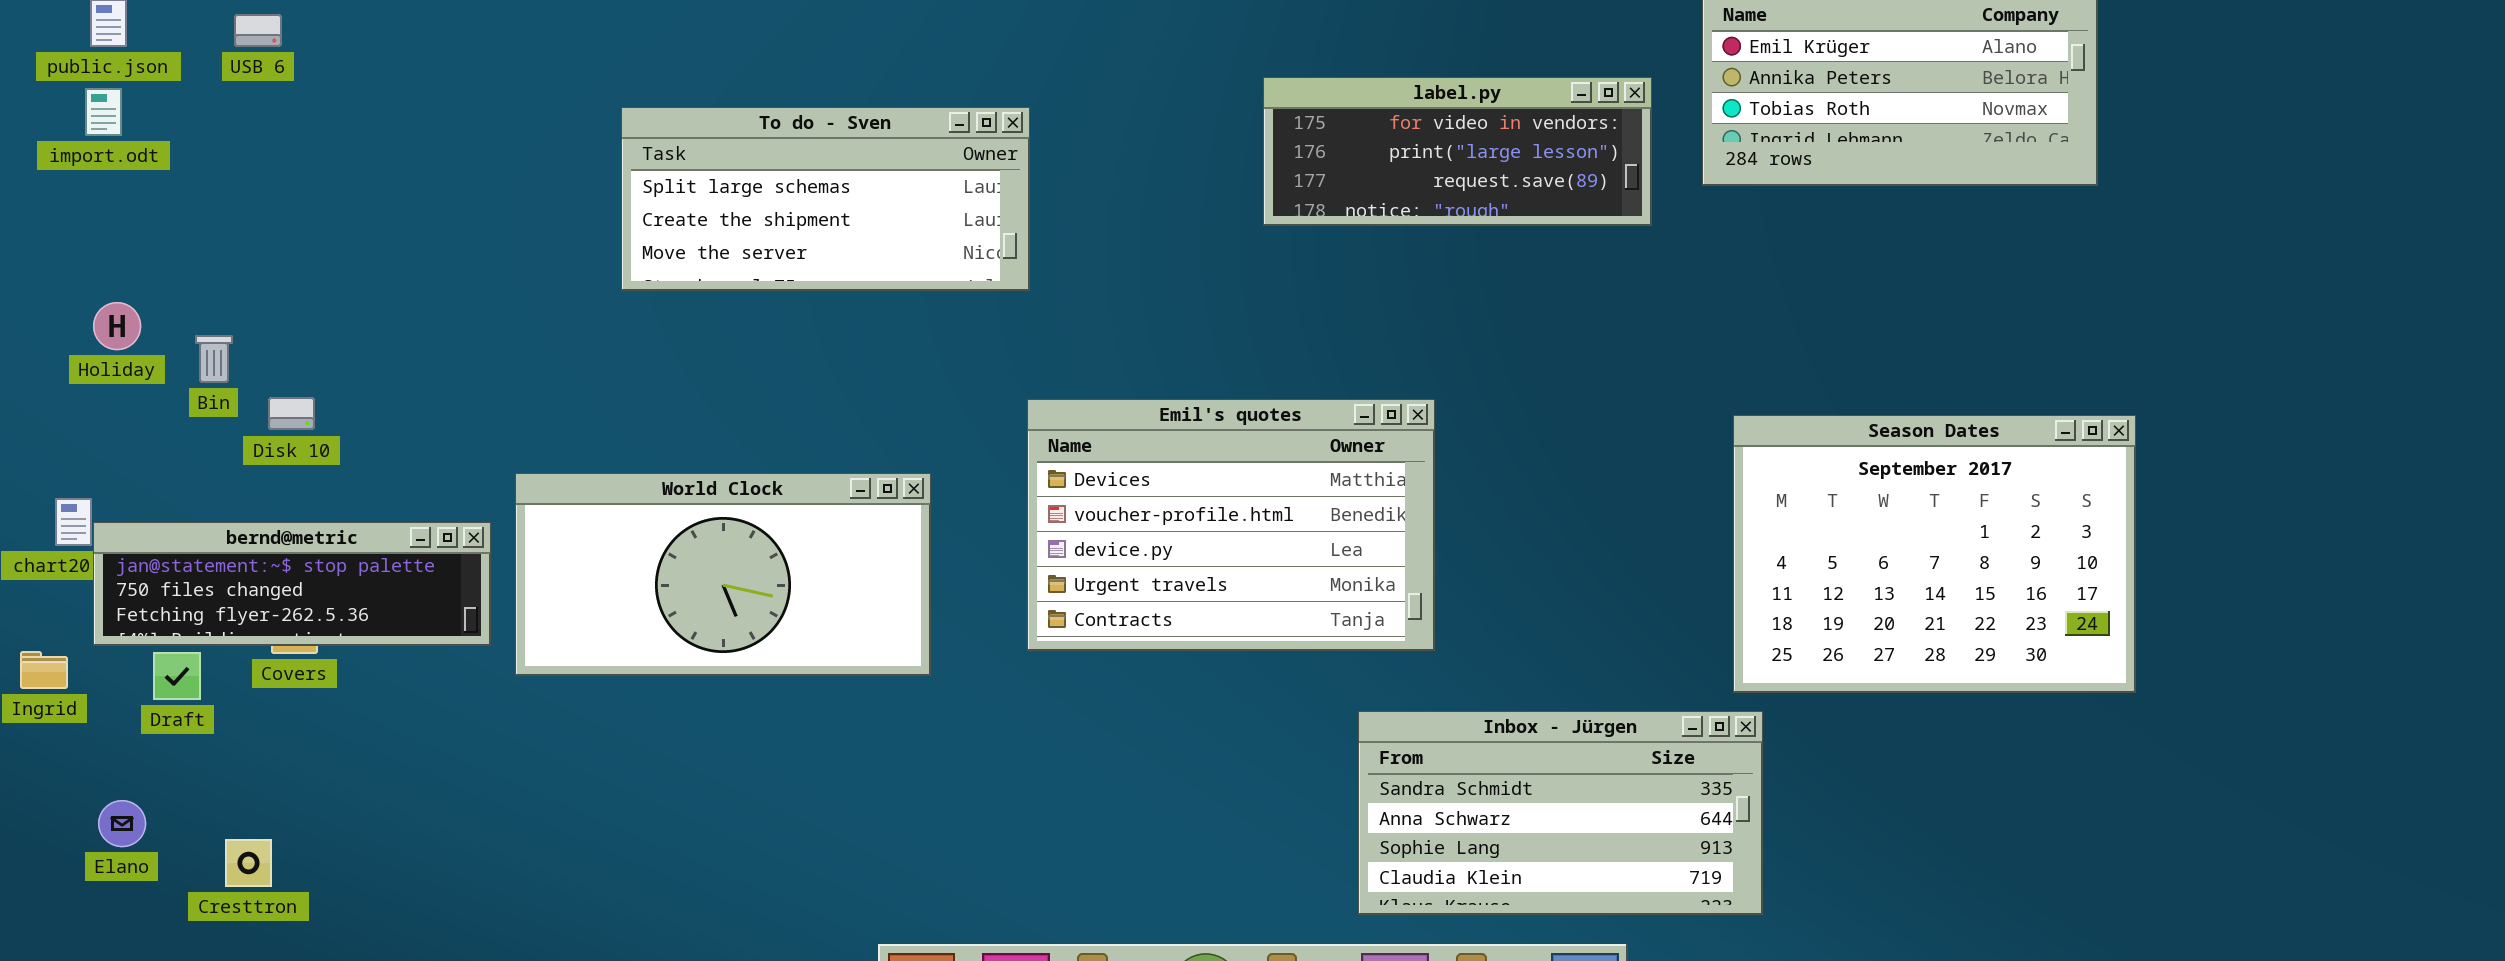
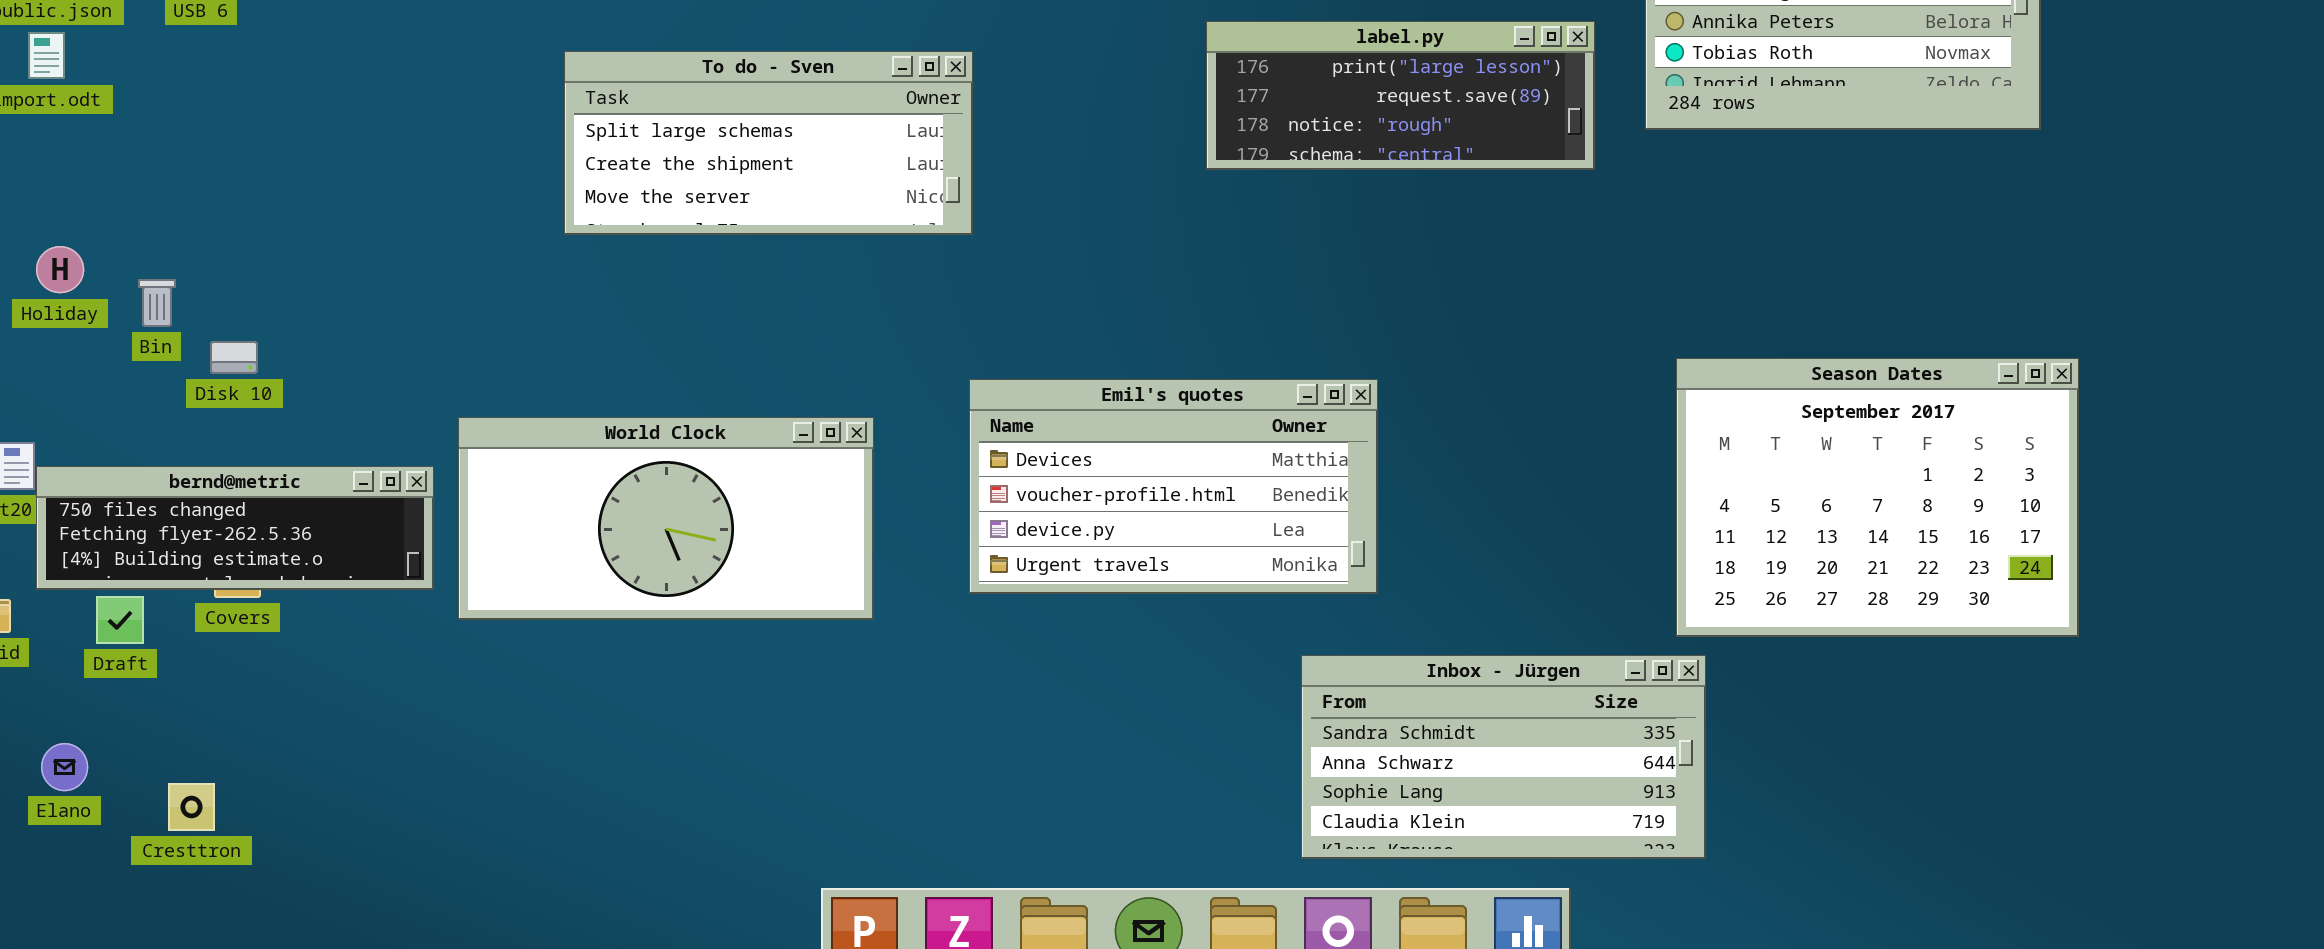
label.py: [1263,77,1652,226] -> [1206,21,1595,170], scrolled down 1 row
Emil's quotes: [1027,399,1435,651] -> [969,379,1378,594], resized
bernd@metric: [93,522,491,646] -> [36,466,434,590], scrolled down 1 row

